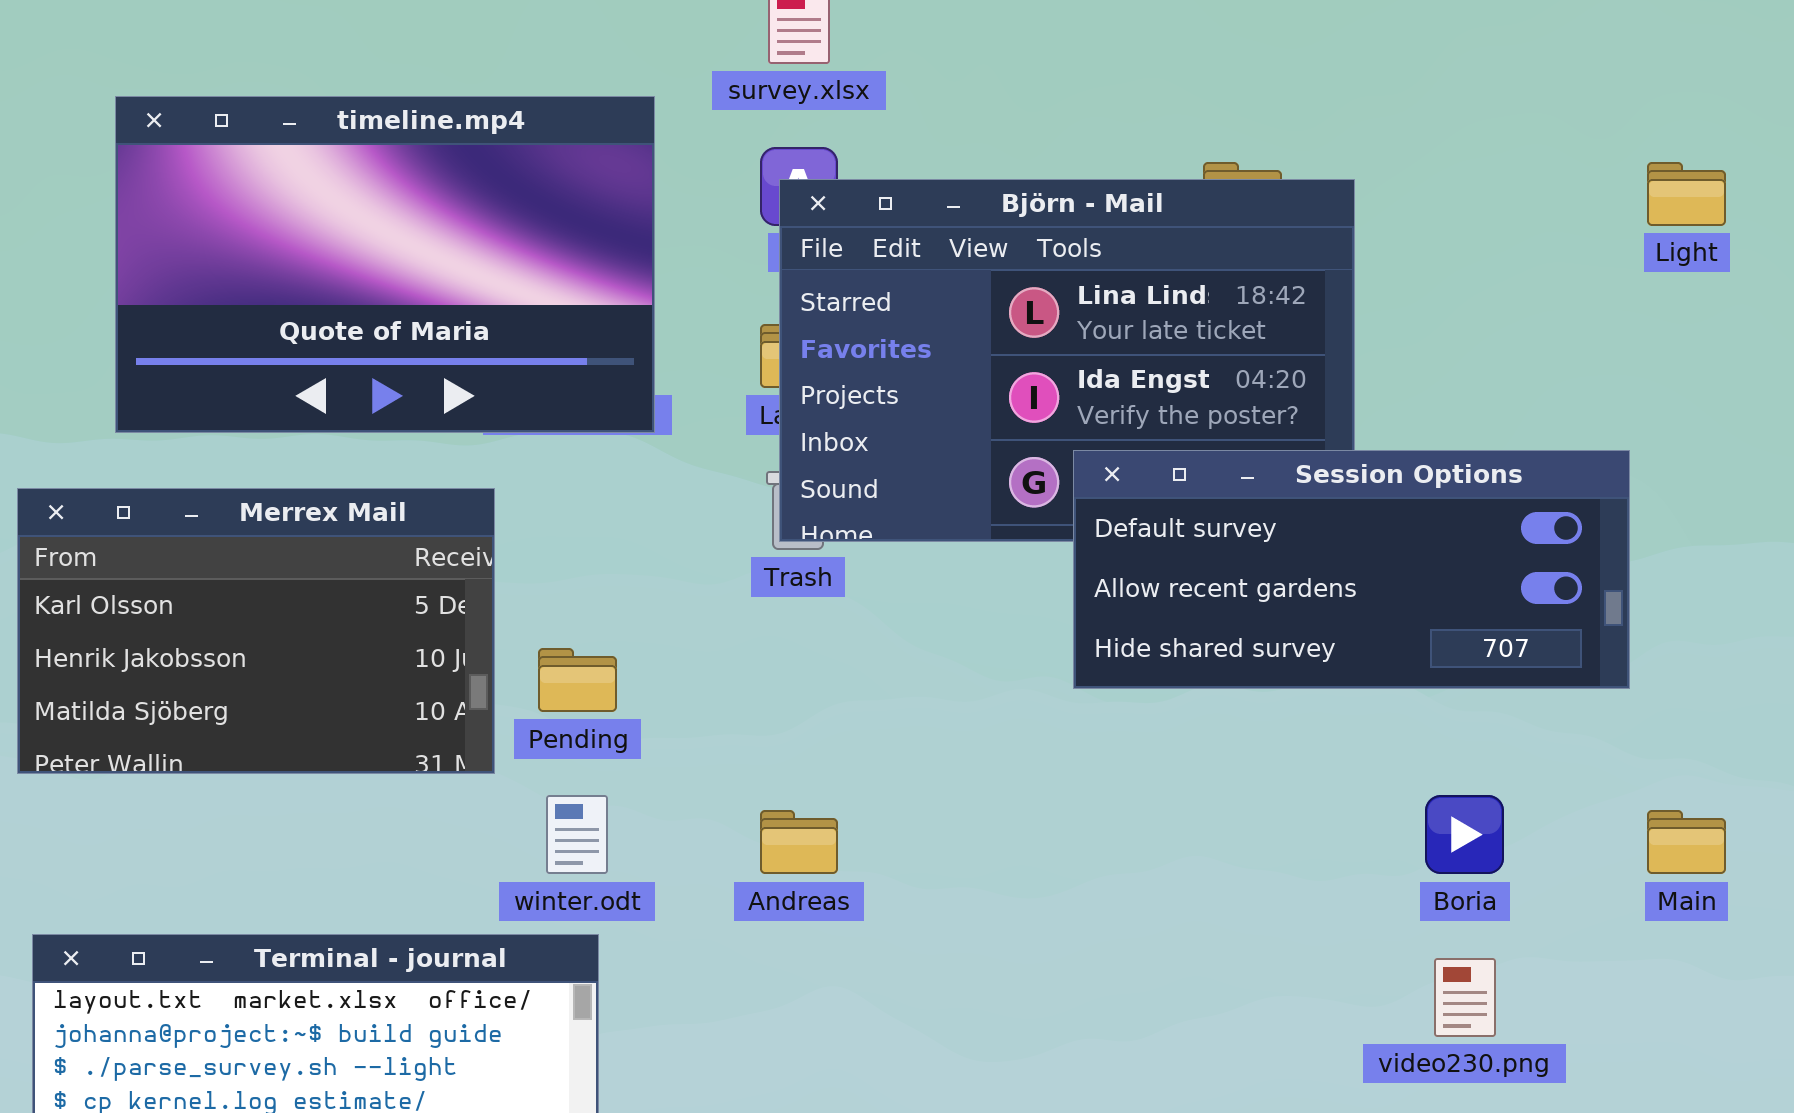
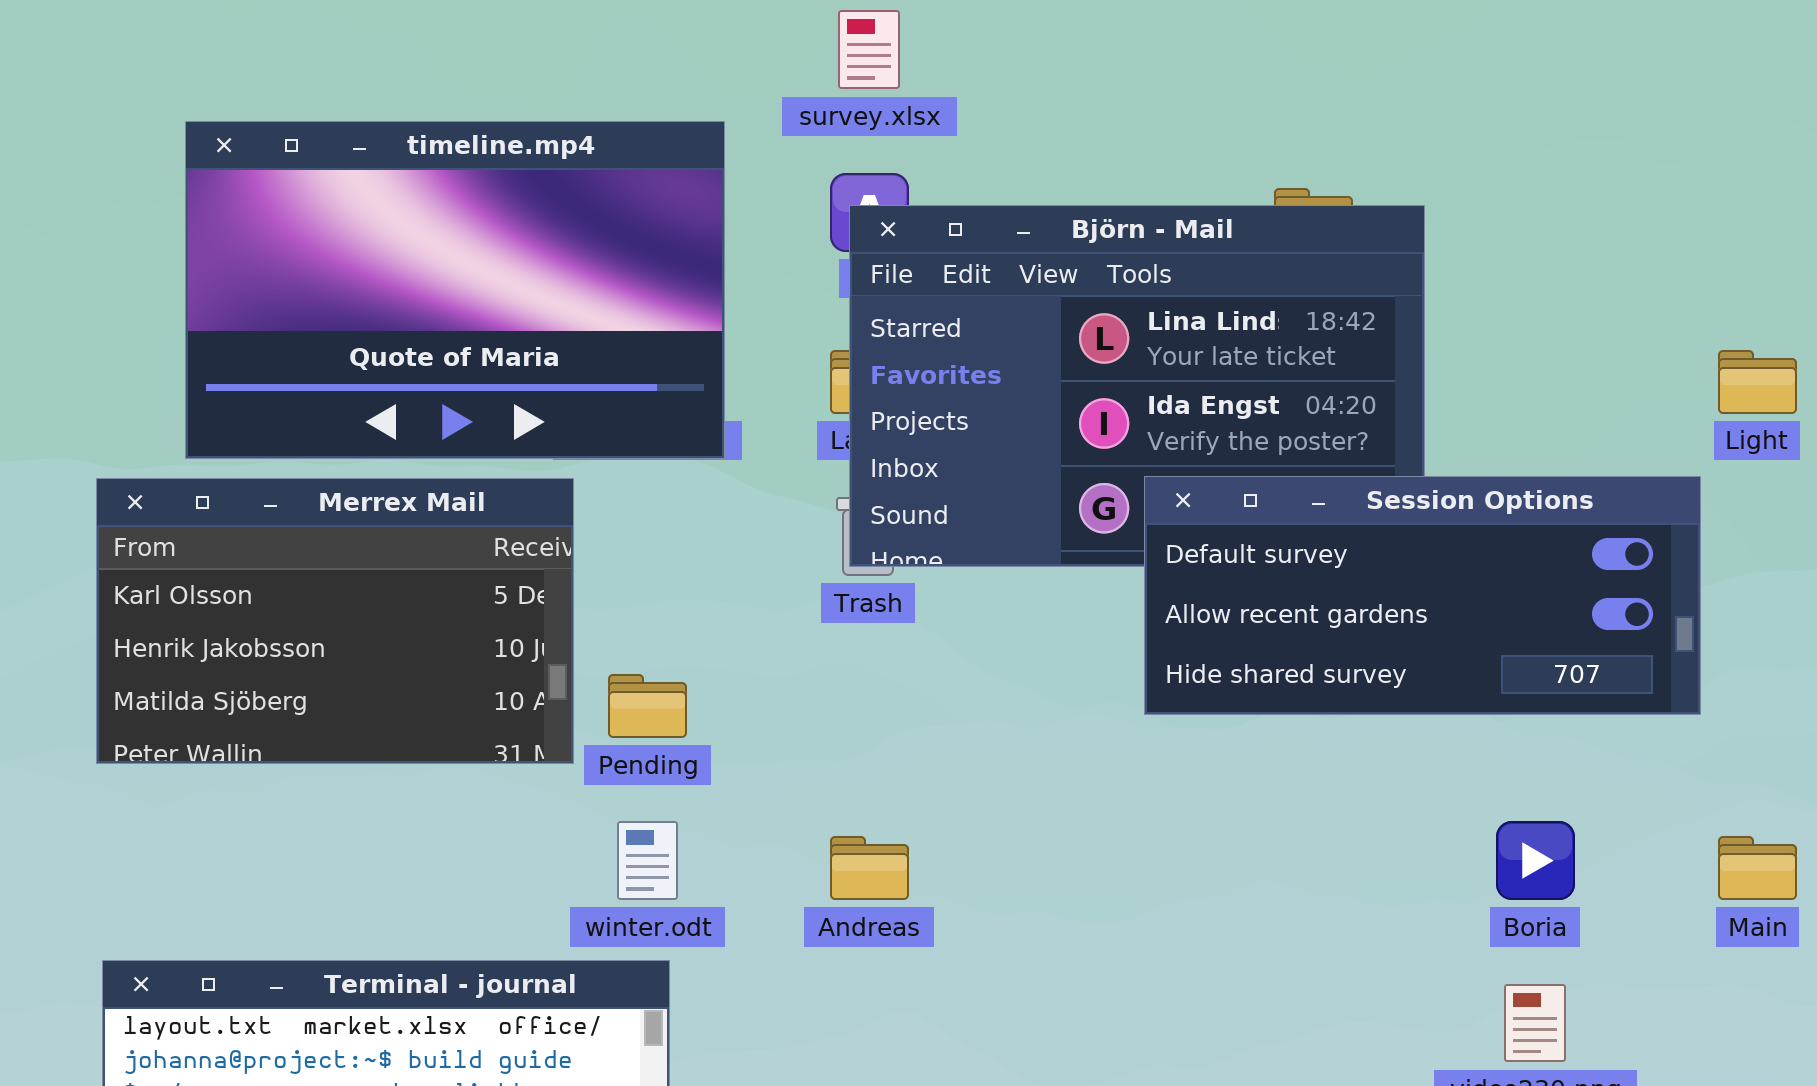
Light: [1647,162,1726,226] -> [1718,350,1797,414], moved
Merrex Mail: [17,488,495,774] -> [96,478,574,764], moved

